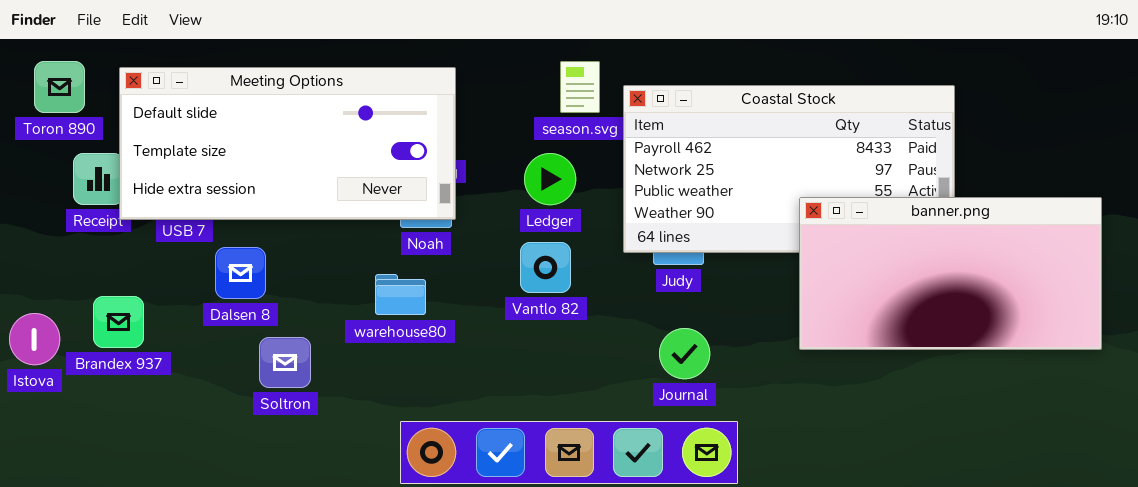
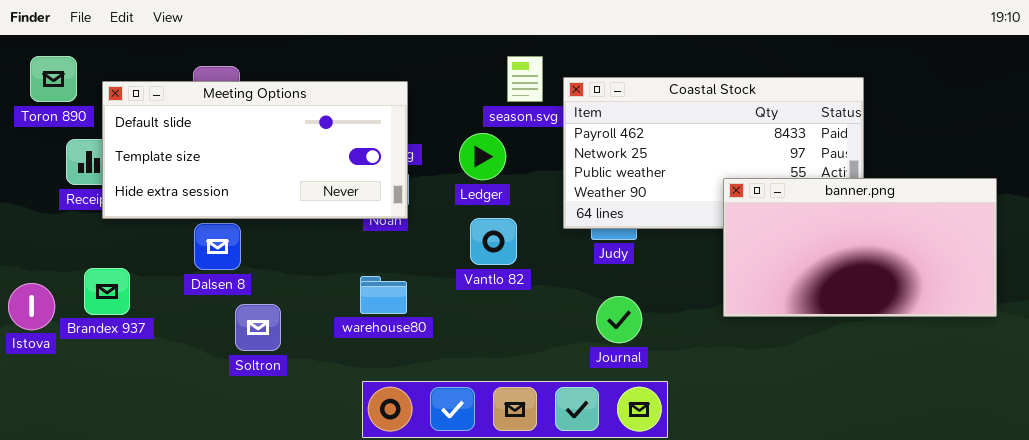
Meeting Options: [119,67,456,220] -> [102,81,408,219], moved
Ledger: [524,153,576,205] -> [459,133,506,180], moved
warehouse80: [375,274,426,315] -> [360,276,407,314], moved

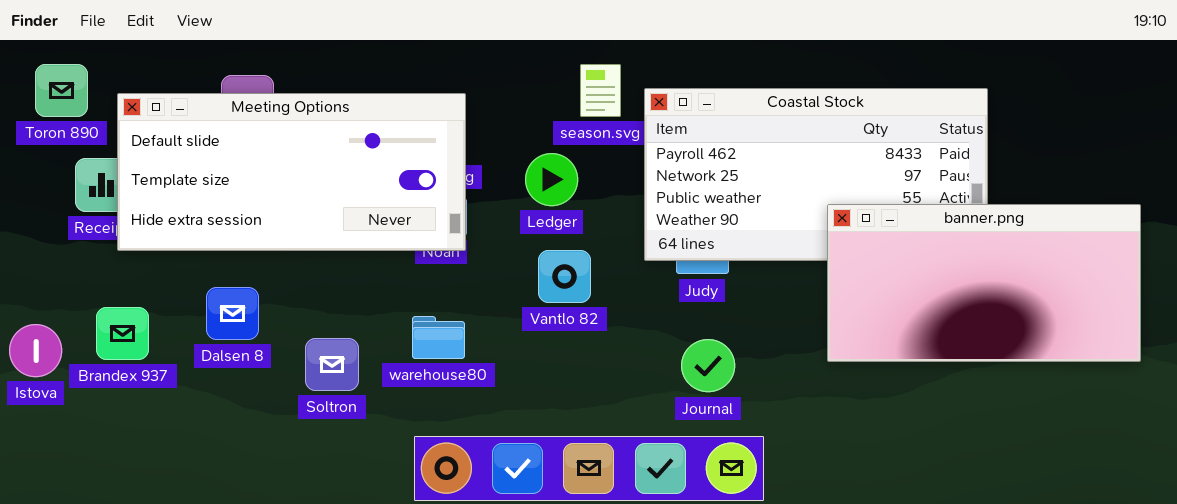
Dalsen 8: [194,223,241,270] -> [206,287,259,340], moved
Soltron: [235,304,281,351] -> [305,338,359,391], moved

